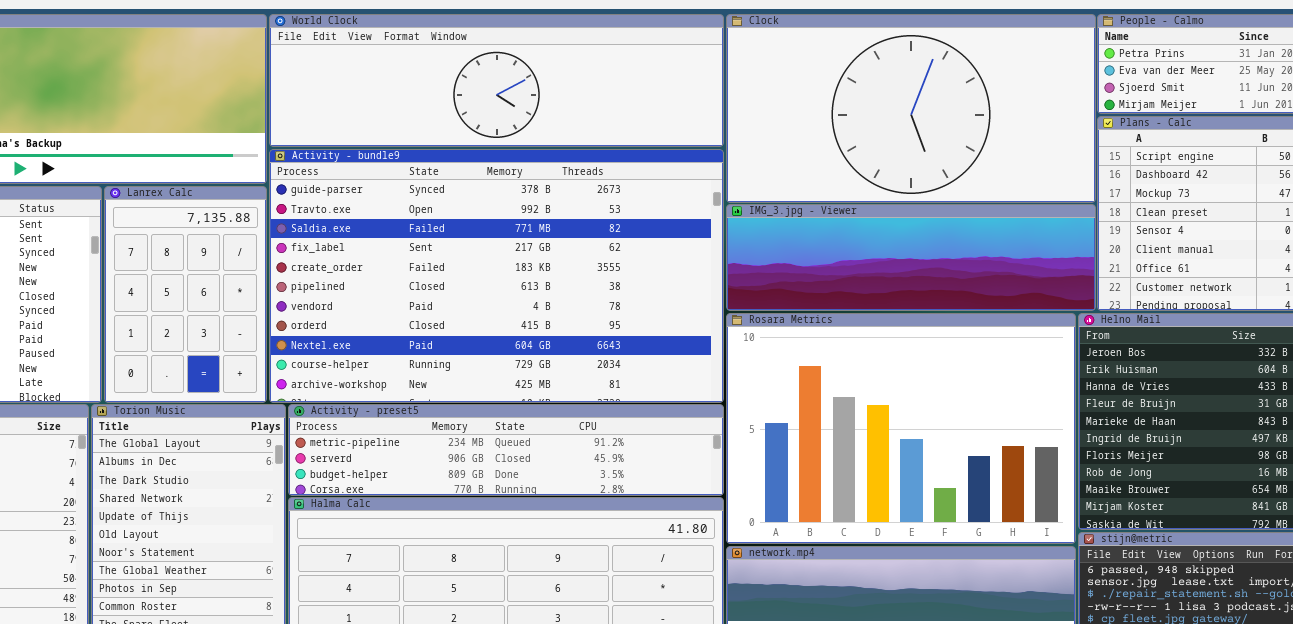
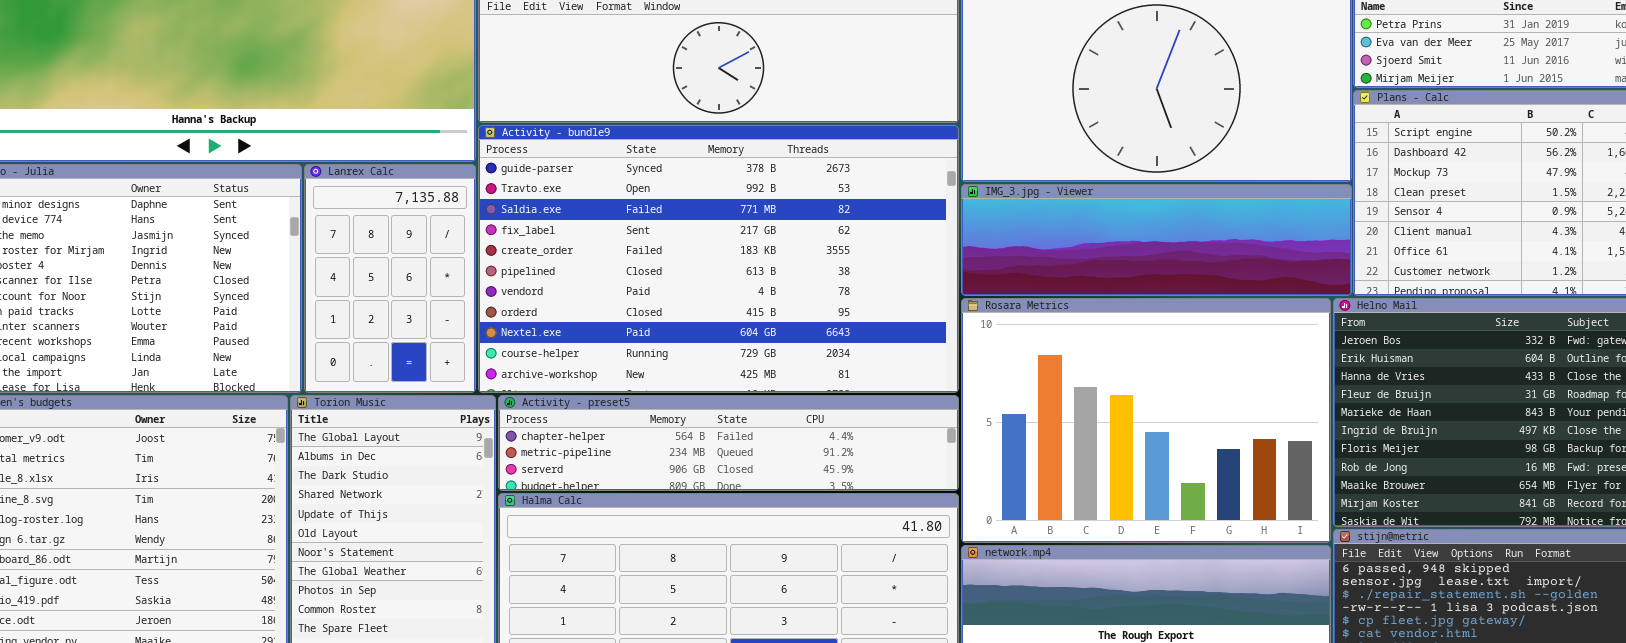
Activity - preset5: [288,404,724,496] -> [498,395,959,491], scrolled up 1 row

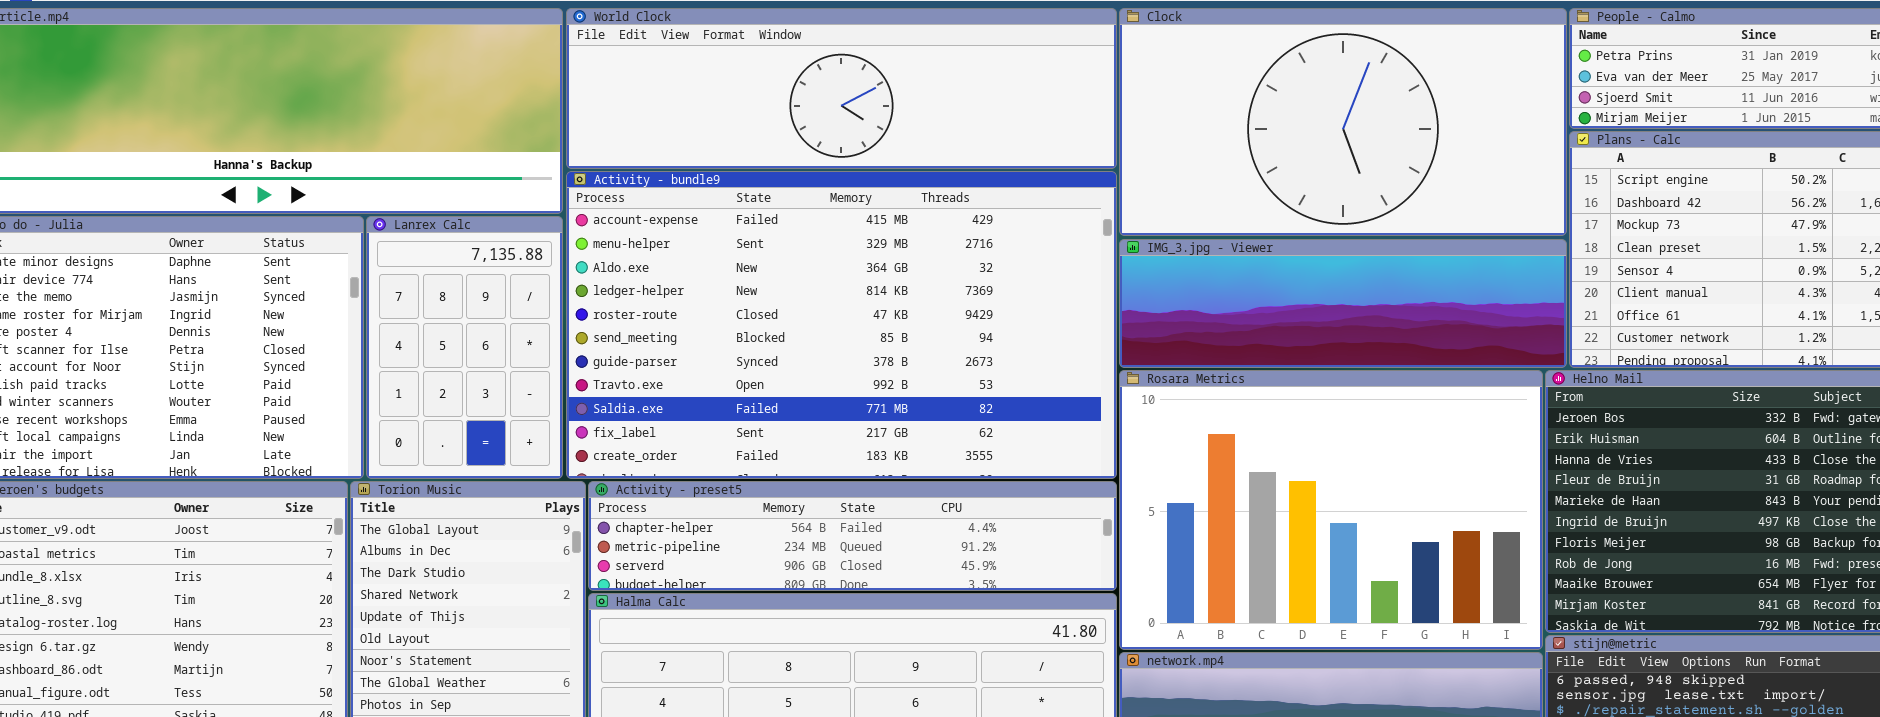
Activity - bundle9: [478,125,959,393] -> [566,171,1117,479], scrolled up 6 rows

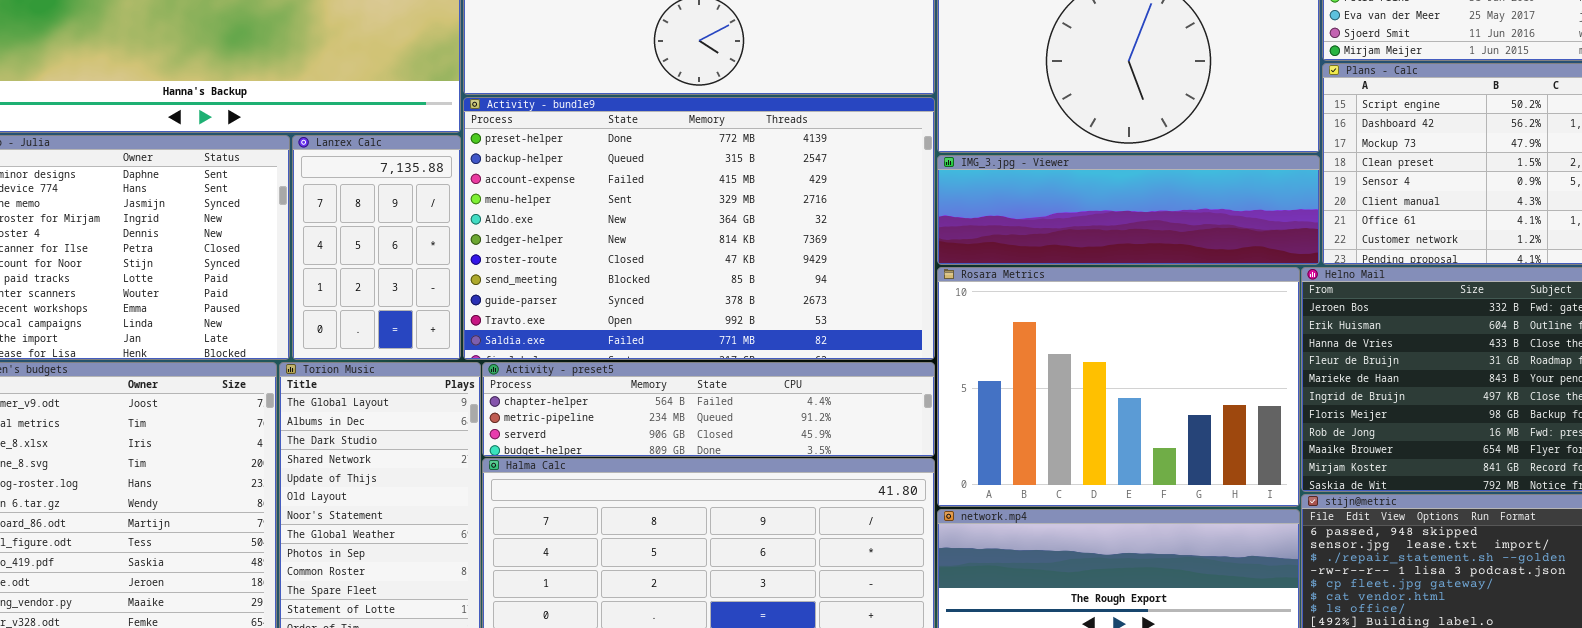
Activity - bundle9: [566,171,1117,479] -> [463,97,935,360], scrolled up 2 rows

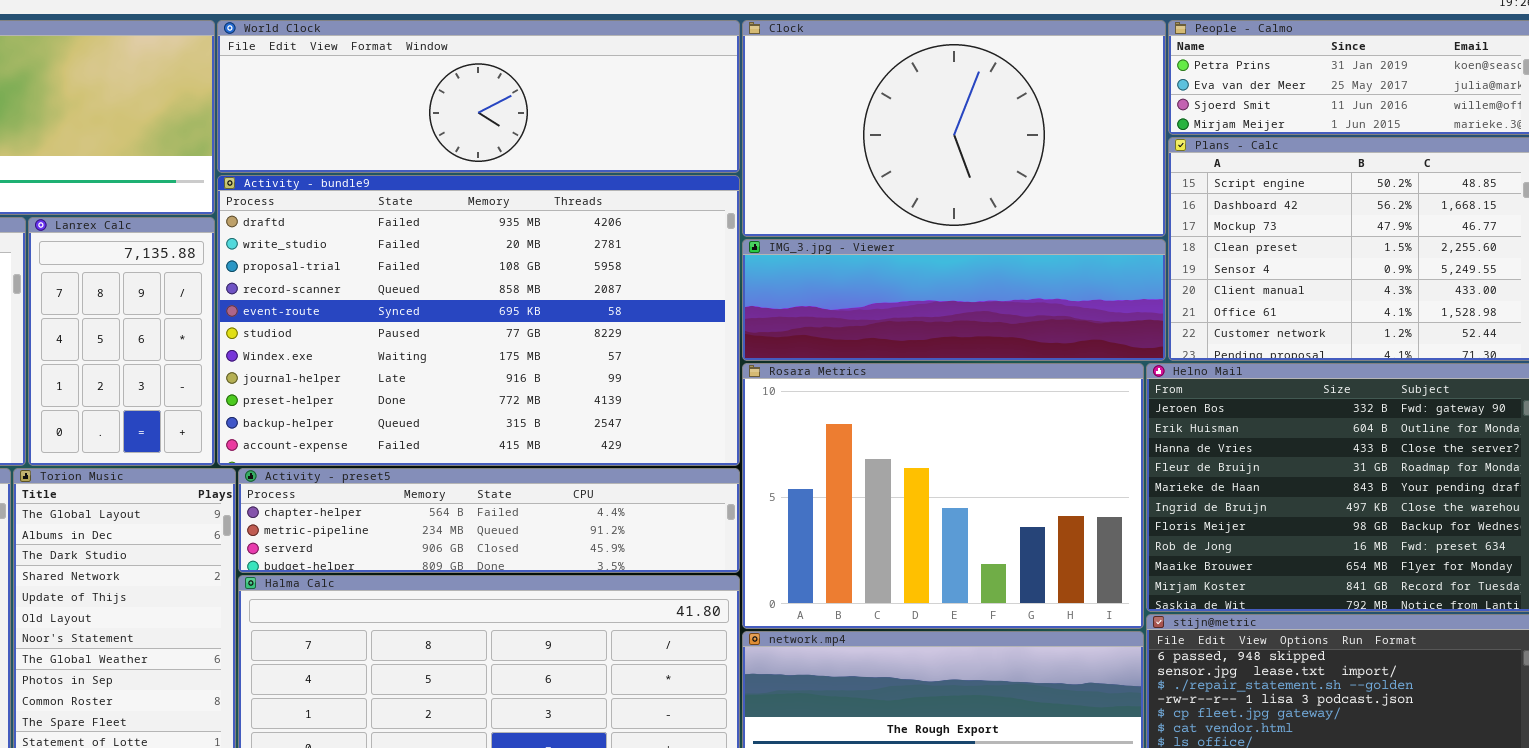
Activity - bundle9: [463,97,935,360] -> [217,175,740,466], scrolled up 8 rows

